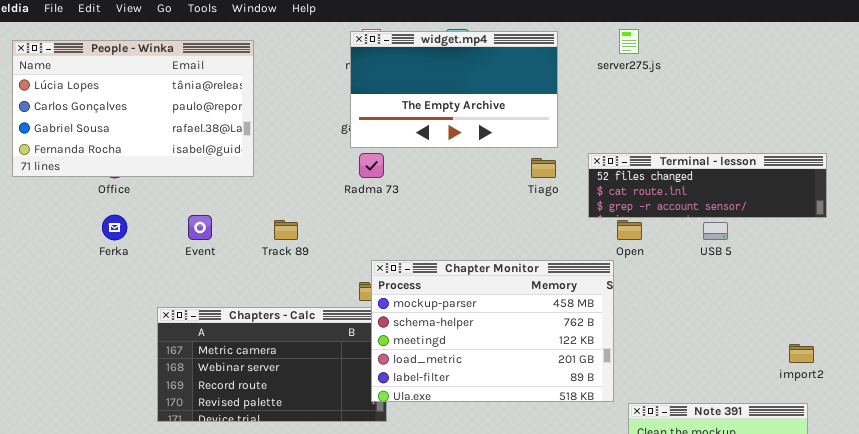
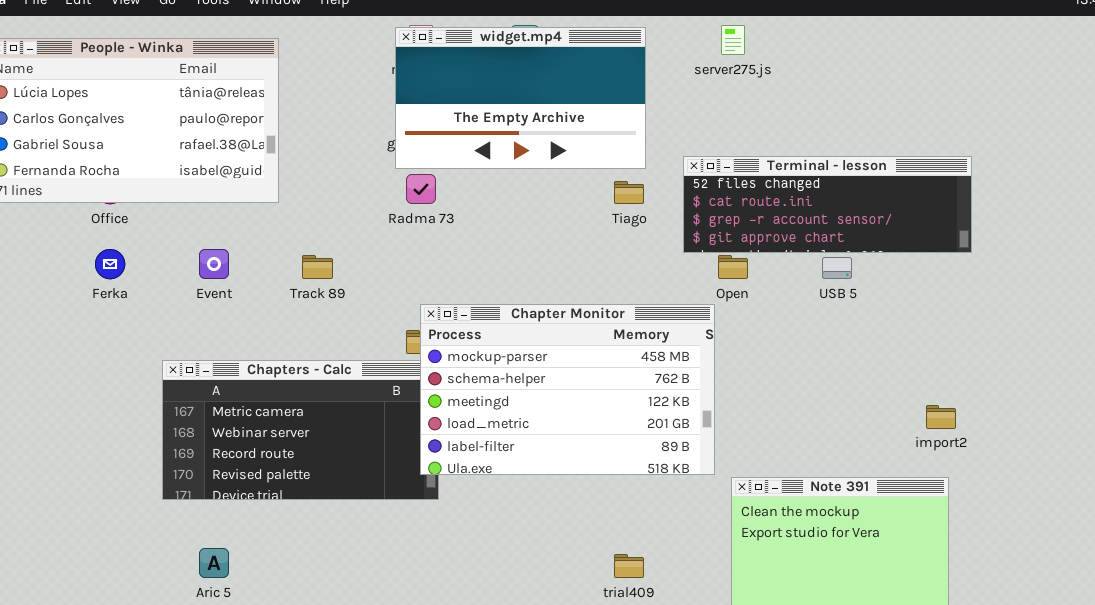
Terminal - lesson: [588,153,827,218] -> [683,156,972,253], resized

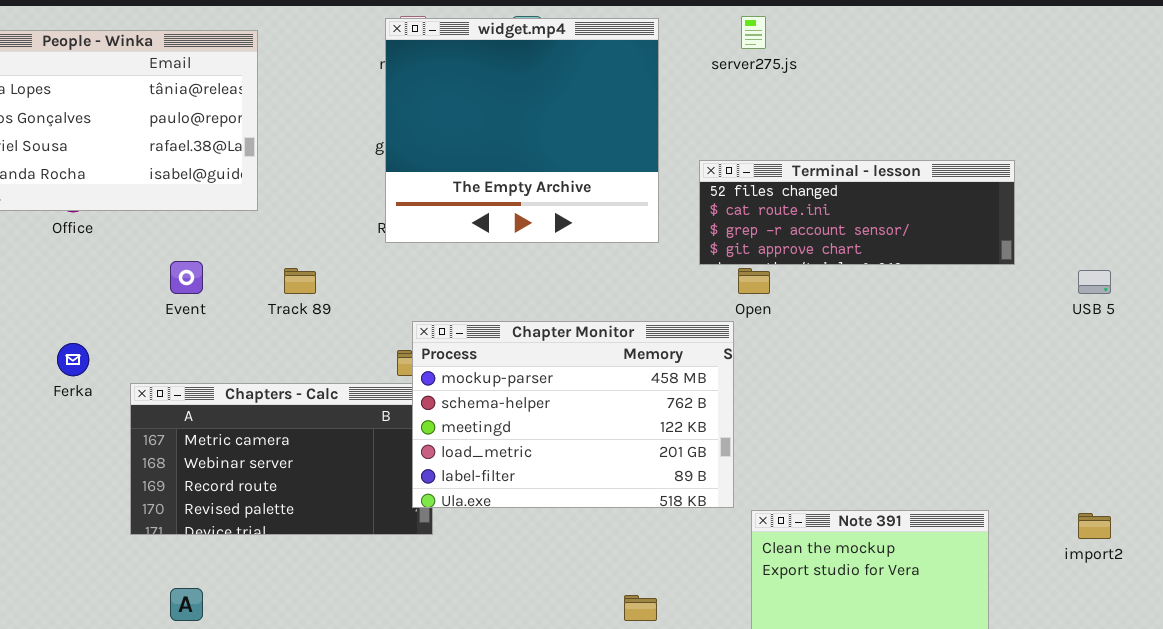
widget.mp4: [395,27,646,169] -> [385,18,659,243], resized
Ferka: [95,249,125,279] -> [57,343,89,376], moved
USB 5: [822,257,852,279] -> [1078,270,1111,294], moved
import2: [926,405,956,429] -> [1078,513,1111,539], moved

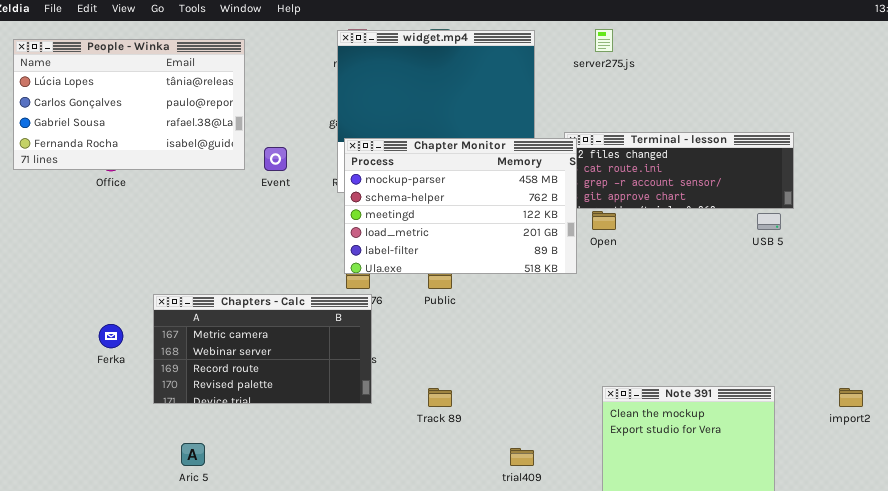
Event: [170,261,203,294] -> [264,147,287,171], moved
Track 89: [284,268,316,294] -> [428,388,452,407], moved
USB 5: [1078,270,1111,294] -> [757,213,781,230], moved
Chapter Monitor: [412,321,734,508] -> [344,138,577,274], moved
Ferka: [57,343,89,376] -> [99,324,123,348], moved

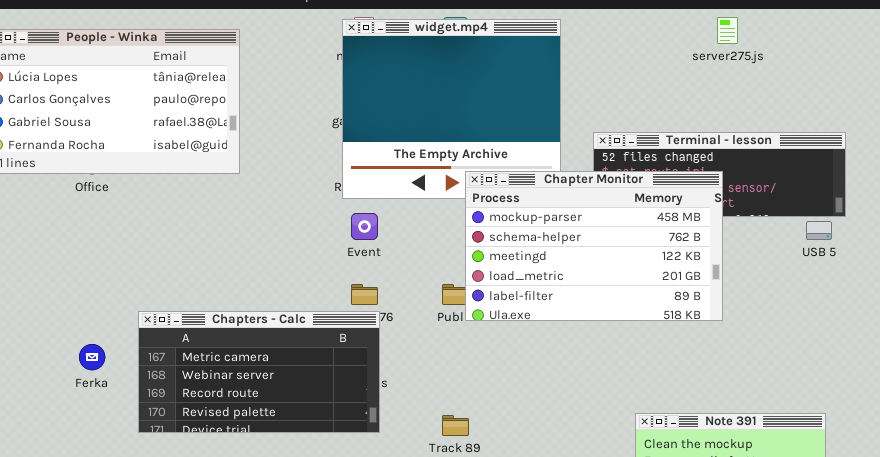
server275.js: [595,29,613,52] -> [717,17,738,44], moved
Chapter Monitor: [344,138,577,274] -> [465,171,723,321], moved
Event: [264,147,287,171] -> [351,213,378,240], moved

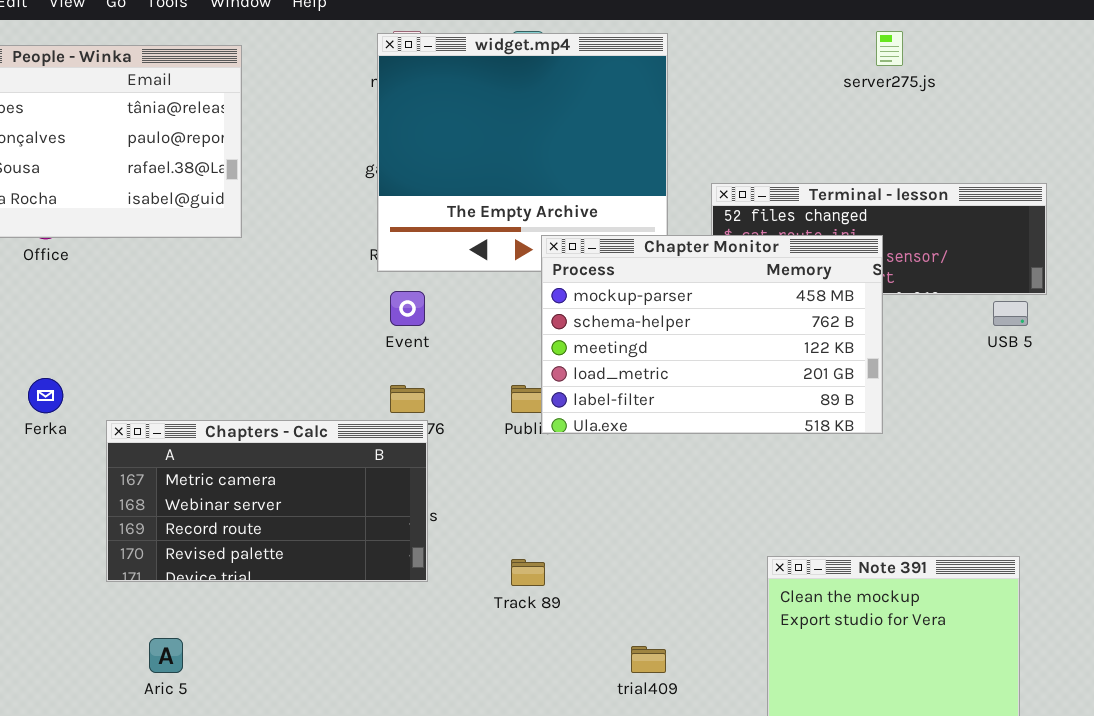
Ferka: [79,344,105,370] -> [28,378,63,413], moved

